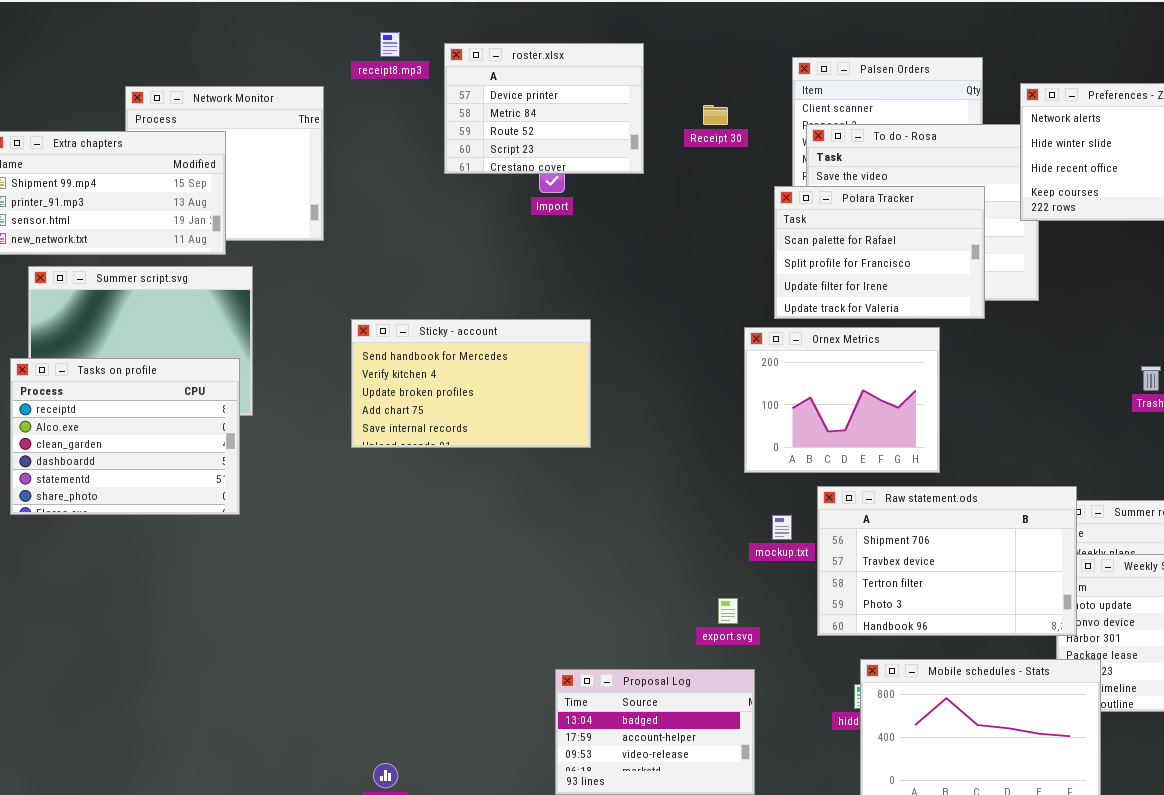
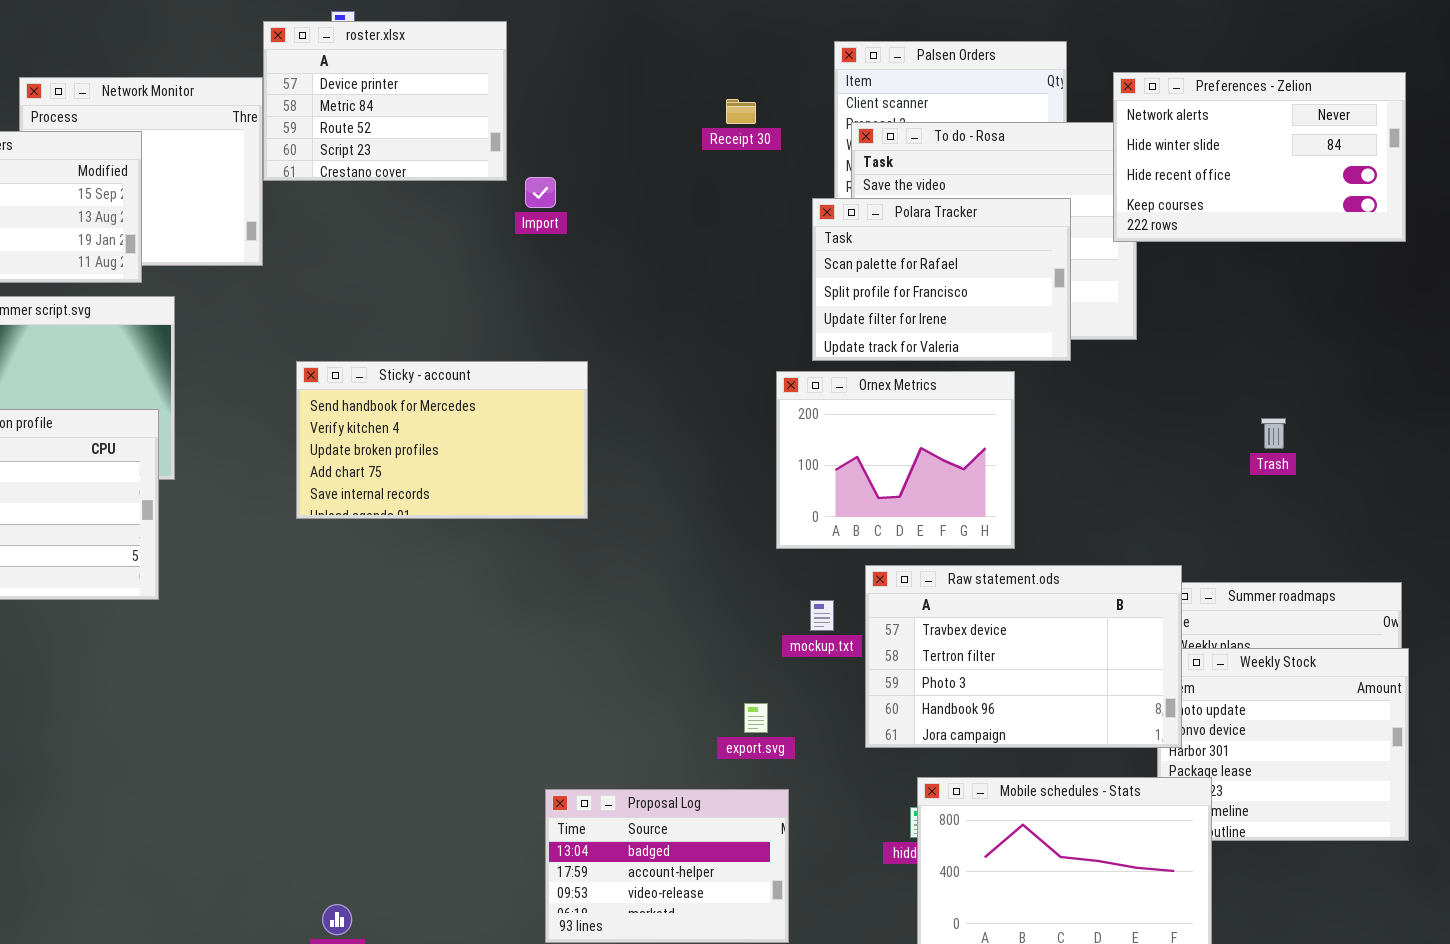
roster.xlsx: [444,43,644,174] -> [263,21,507,181], moved
Raw statement.ods: [817,486,1077,636] -> [865,565,1182,748], scrolled down 1 row

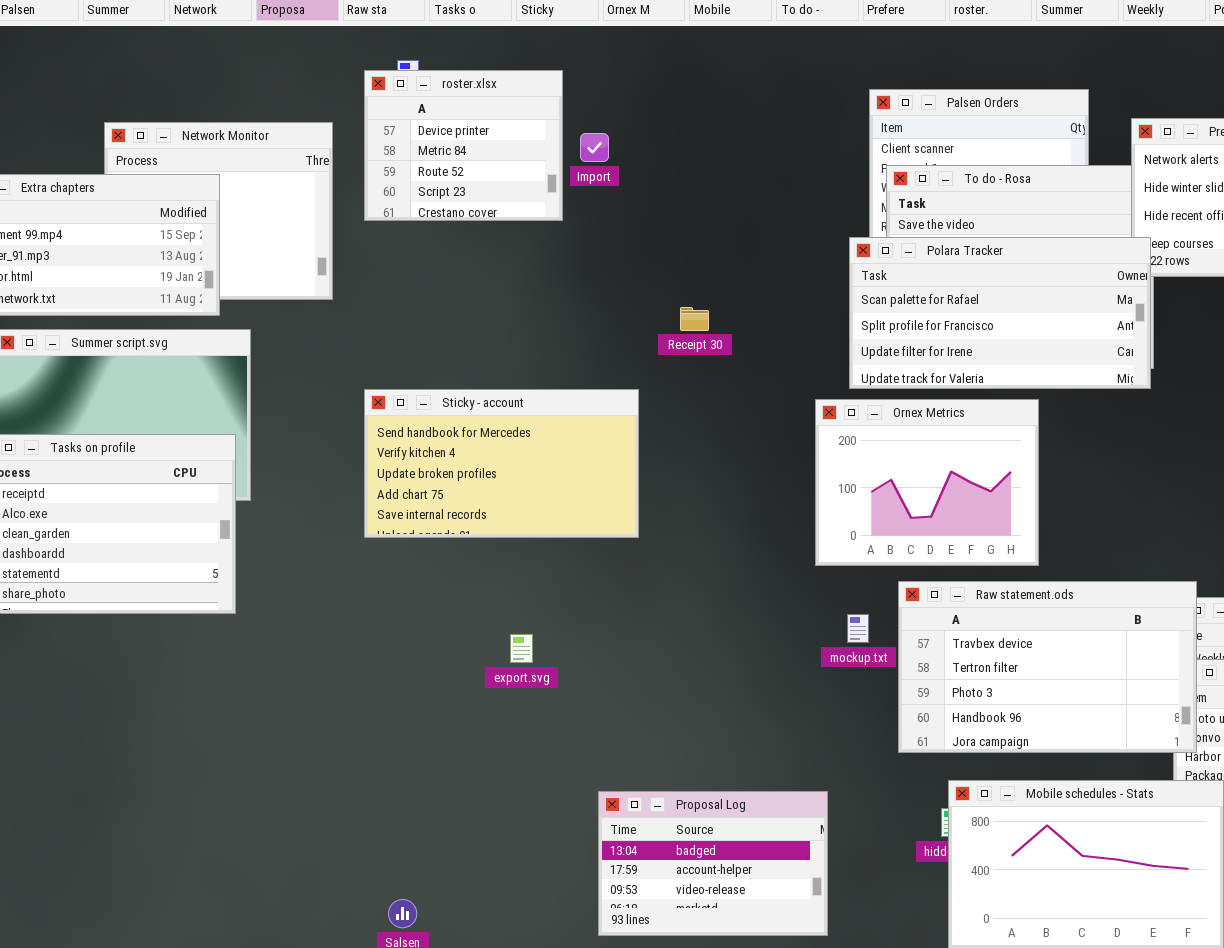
roster.xlsx: [263,21,507,181] -> [364,70,563,221], resized
Receipt 30: [726,99,756,124] -> [680,307,709,331], moved
Import: [525,177,556,208] -> [580,133,609,162], moved
Polara Tracker: [812,198,1071,361] -> [849,237,1151,389], resized
export.svg: [744,703,768,733] -> [510,634,533,663], moved

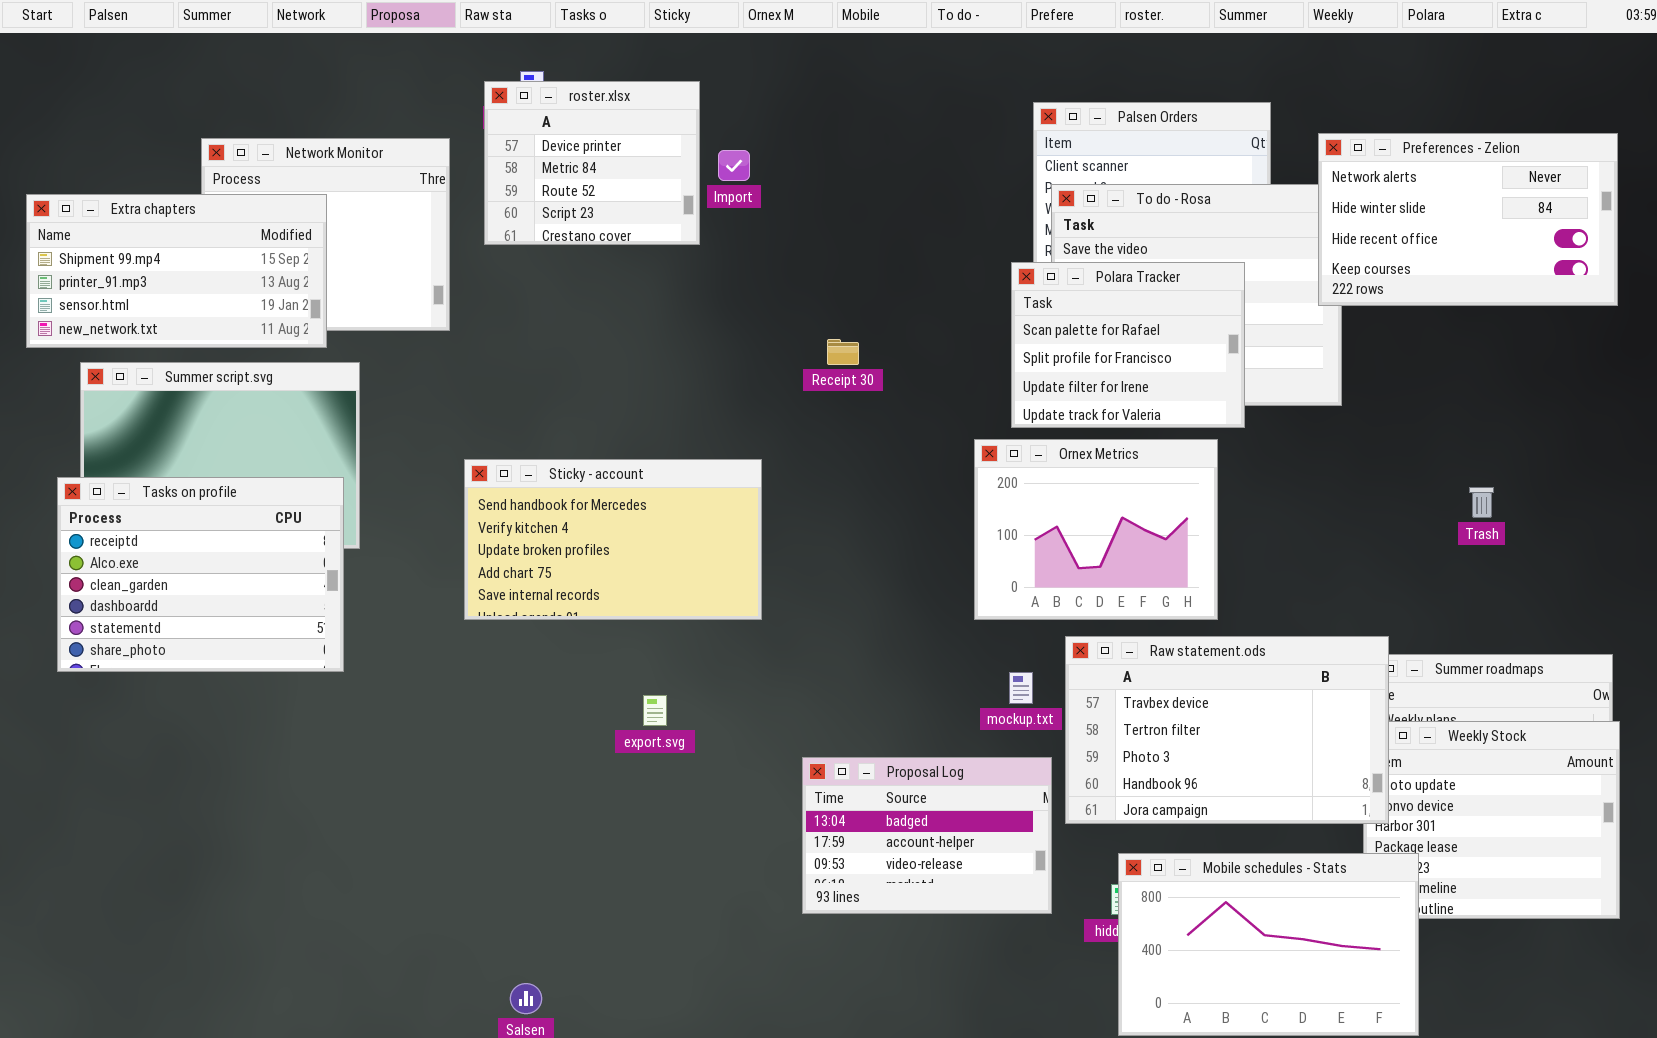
Polara Tracker: [849,237,1151,389] -> [1011,262,1245,428], resized
Sticky - account: [364,389,639,538] -> [464,459,762,620], moved
Proposal Log: [598,791,828,936] -> [802,757,1052,914], moved

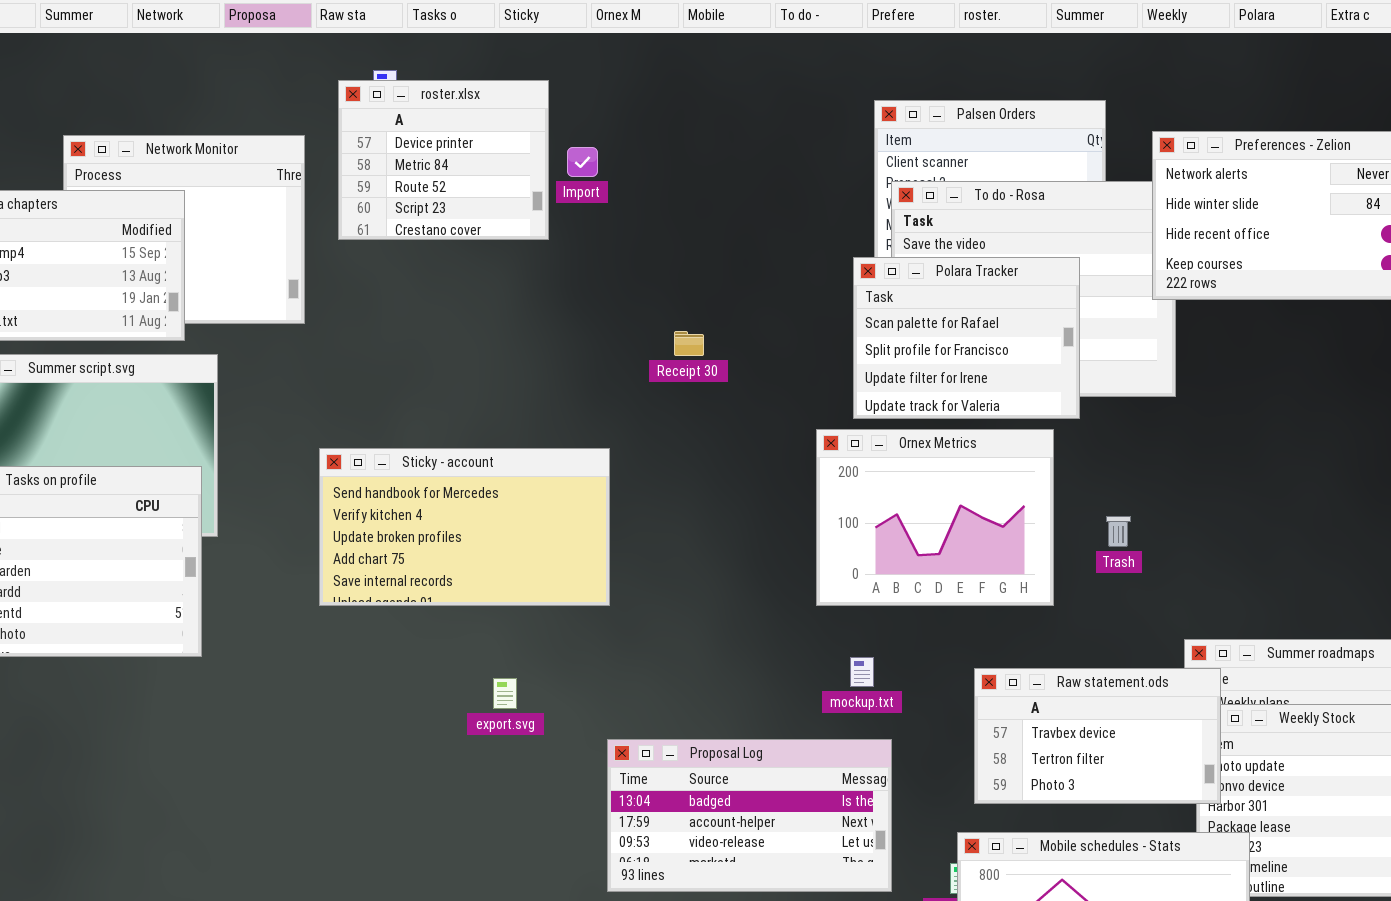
Trash: [1469,487,1494,518] -> [1106,516,1131,547], moved
Raw statement.ods: [1065,636,1389,824] -> [974,668,1221,804], resized
Proposal Log: [802,757,1052,914] -> [607,739,892,892], resized

